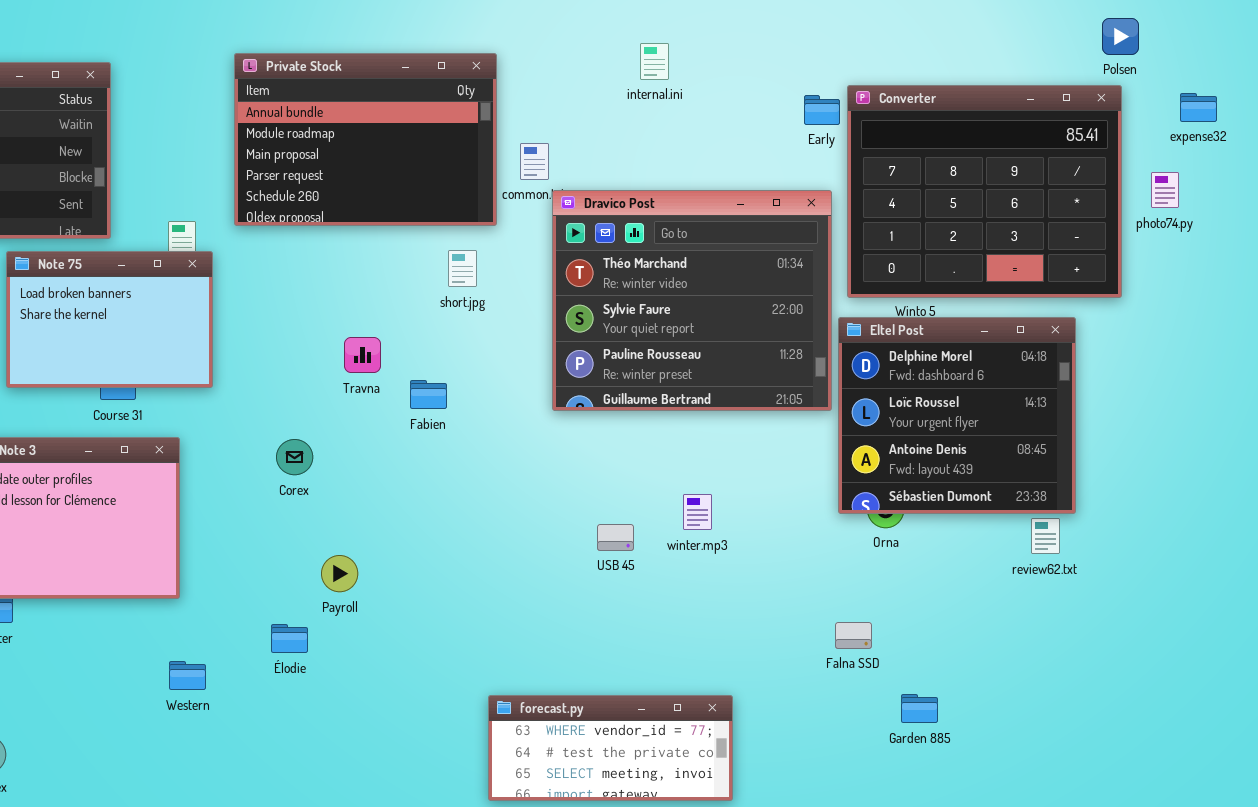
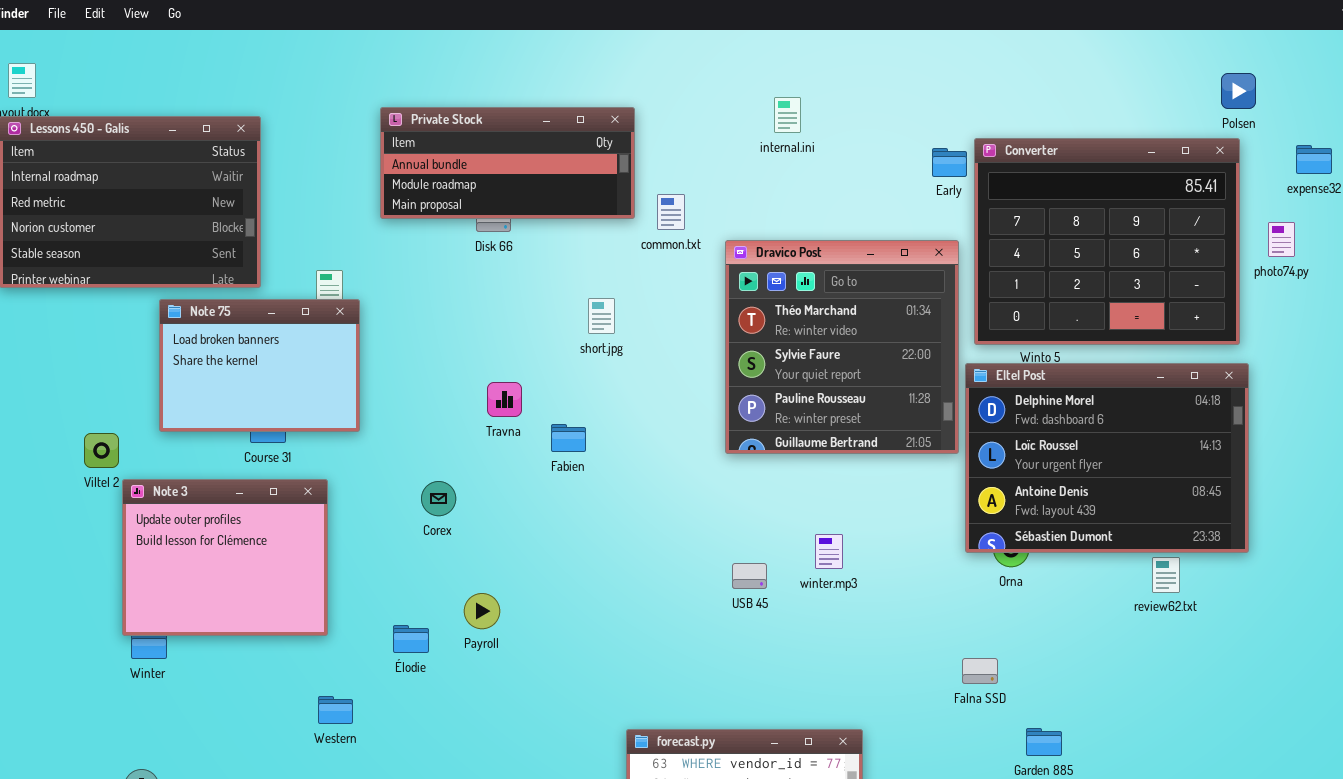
Private Stock: [234,53,497,226] -> [380,107,635,219], resized
Dravico Post: [552,190,832,411] -> [725,240,959,454], resized
Eltel Post: [838,317,1076,514] -> [965,363,1249,553], resized
Élodie: [271,624,308,653] -> [393,625,429,653], moved

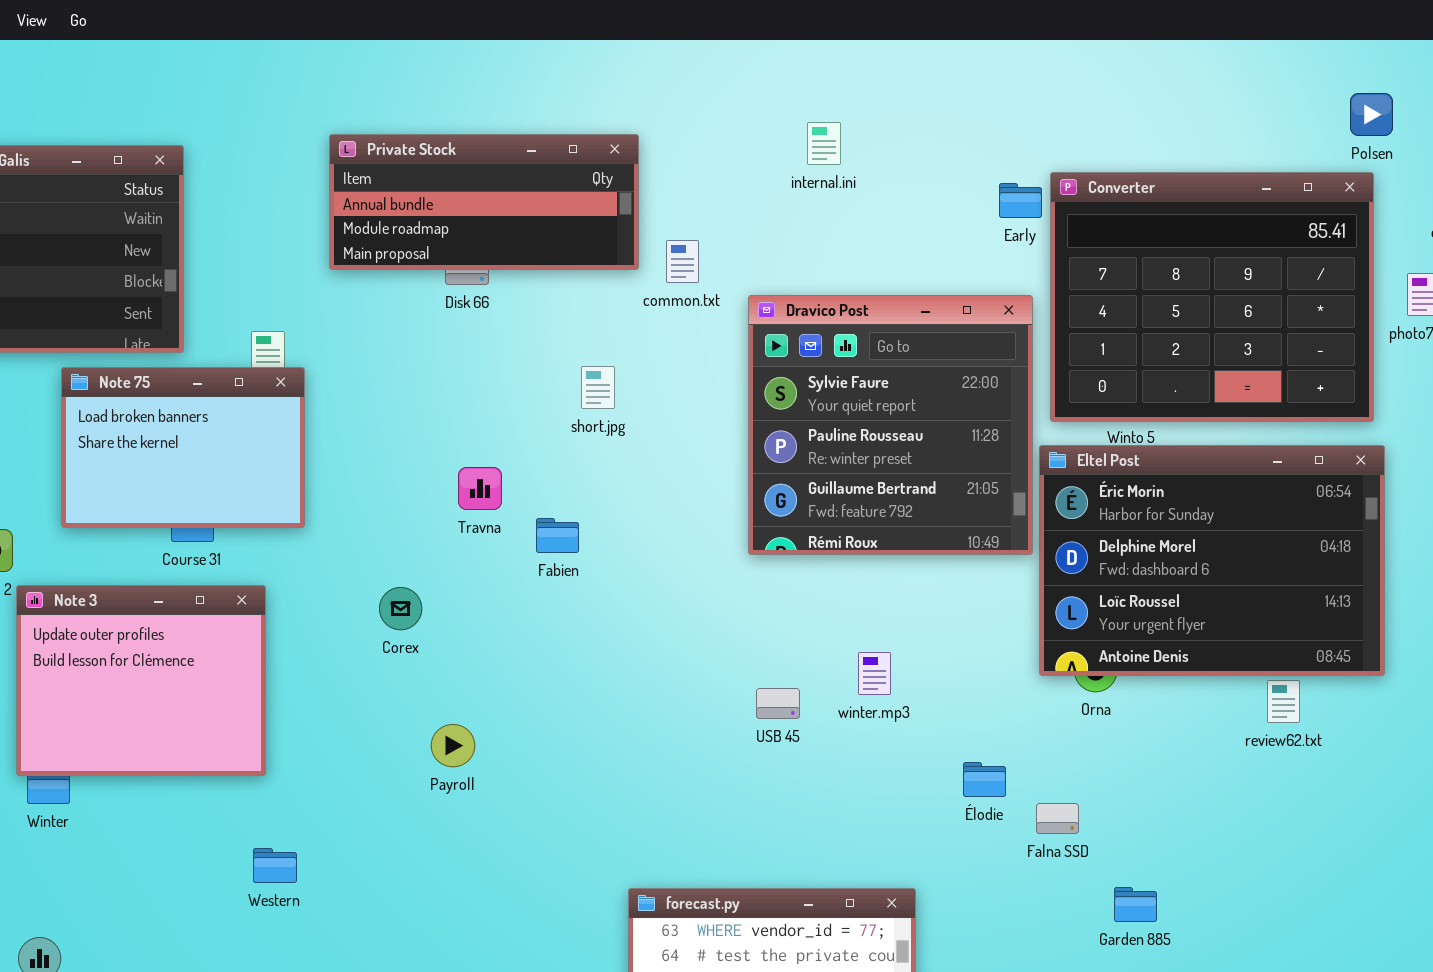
Dravico Post: [725,240,959,454] -> [748,295,1033,555], scrolled down 1 row
Eltel Post: [965,363,1249,553] -> [1039,445,1385,676], scrolled up 1 row
Élodie: [393,625,429,653] -> [963,762,1006,797], moved

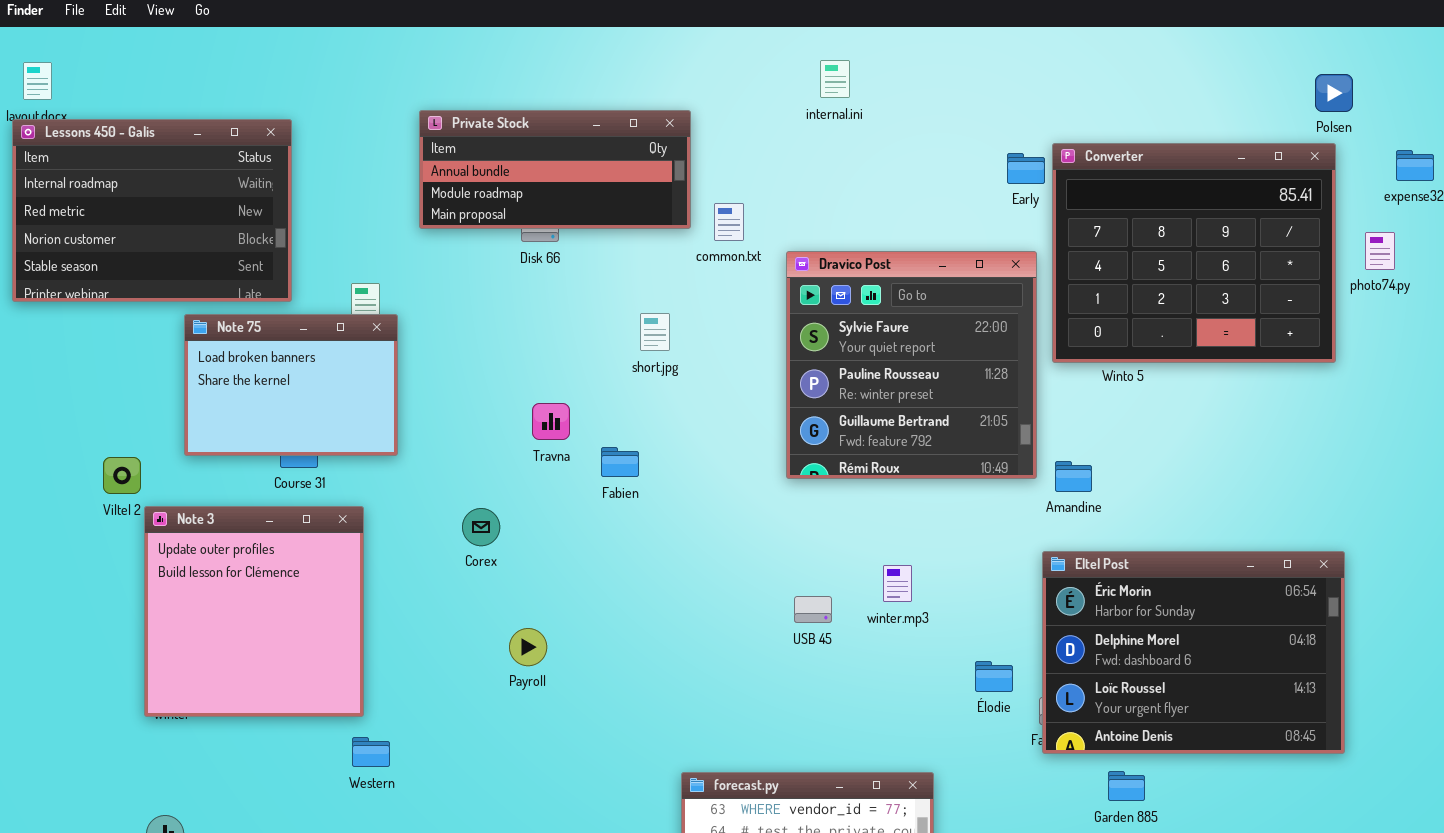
internal.ini: [807,122,841,165] -> [820,60,850,98], moved
Eltel Post: [1039,445,1385,676] -> [1042,551,1345,754], moved
Note 3: [16,585,266,776] -> [144,506,364,717], resized

